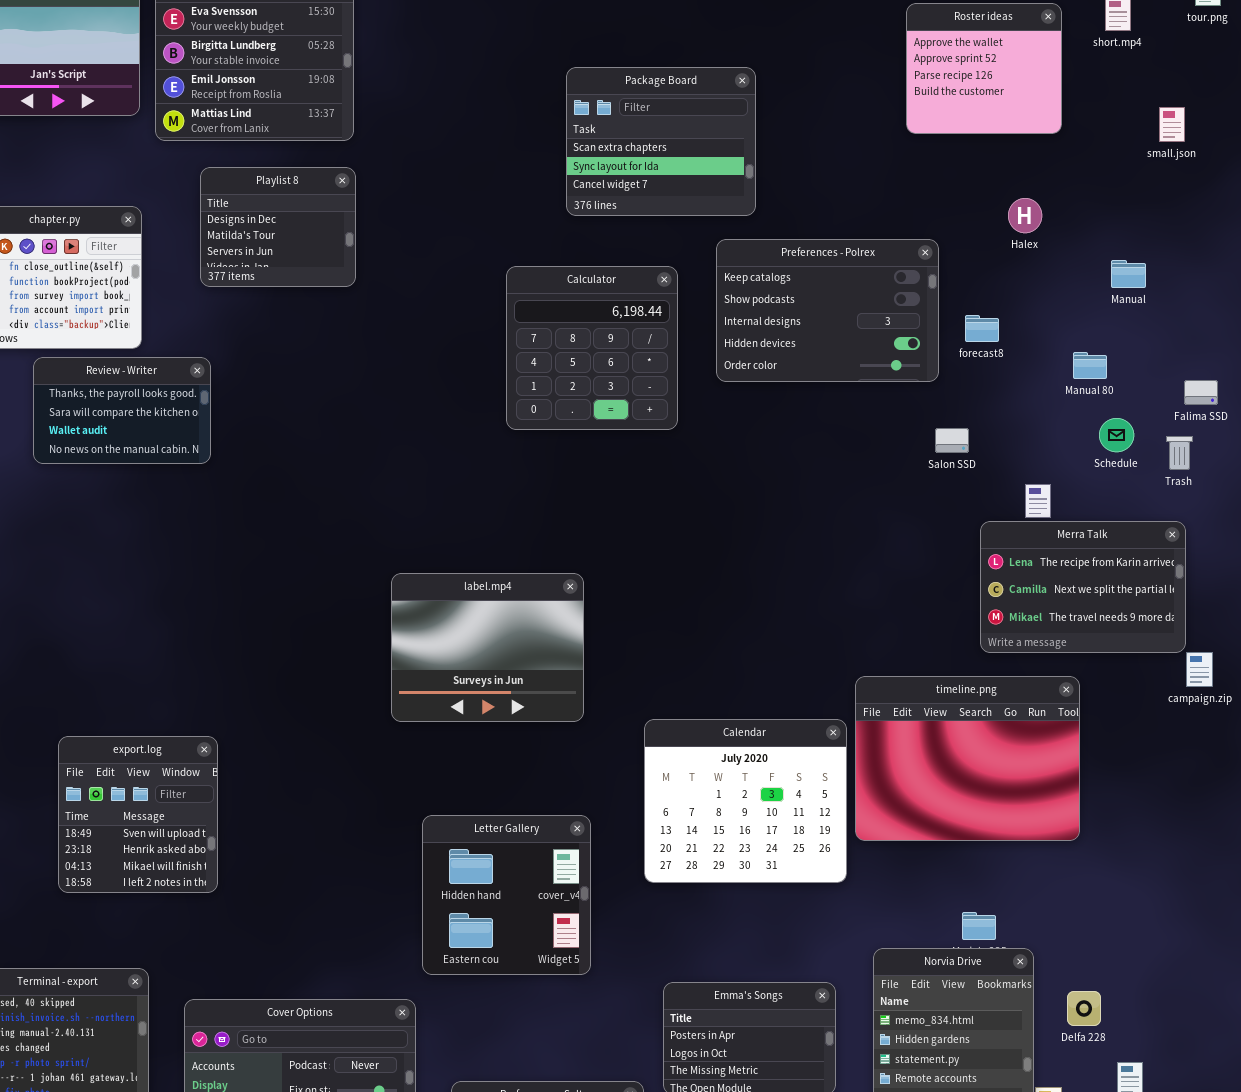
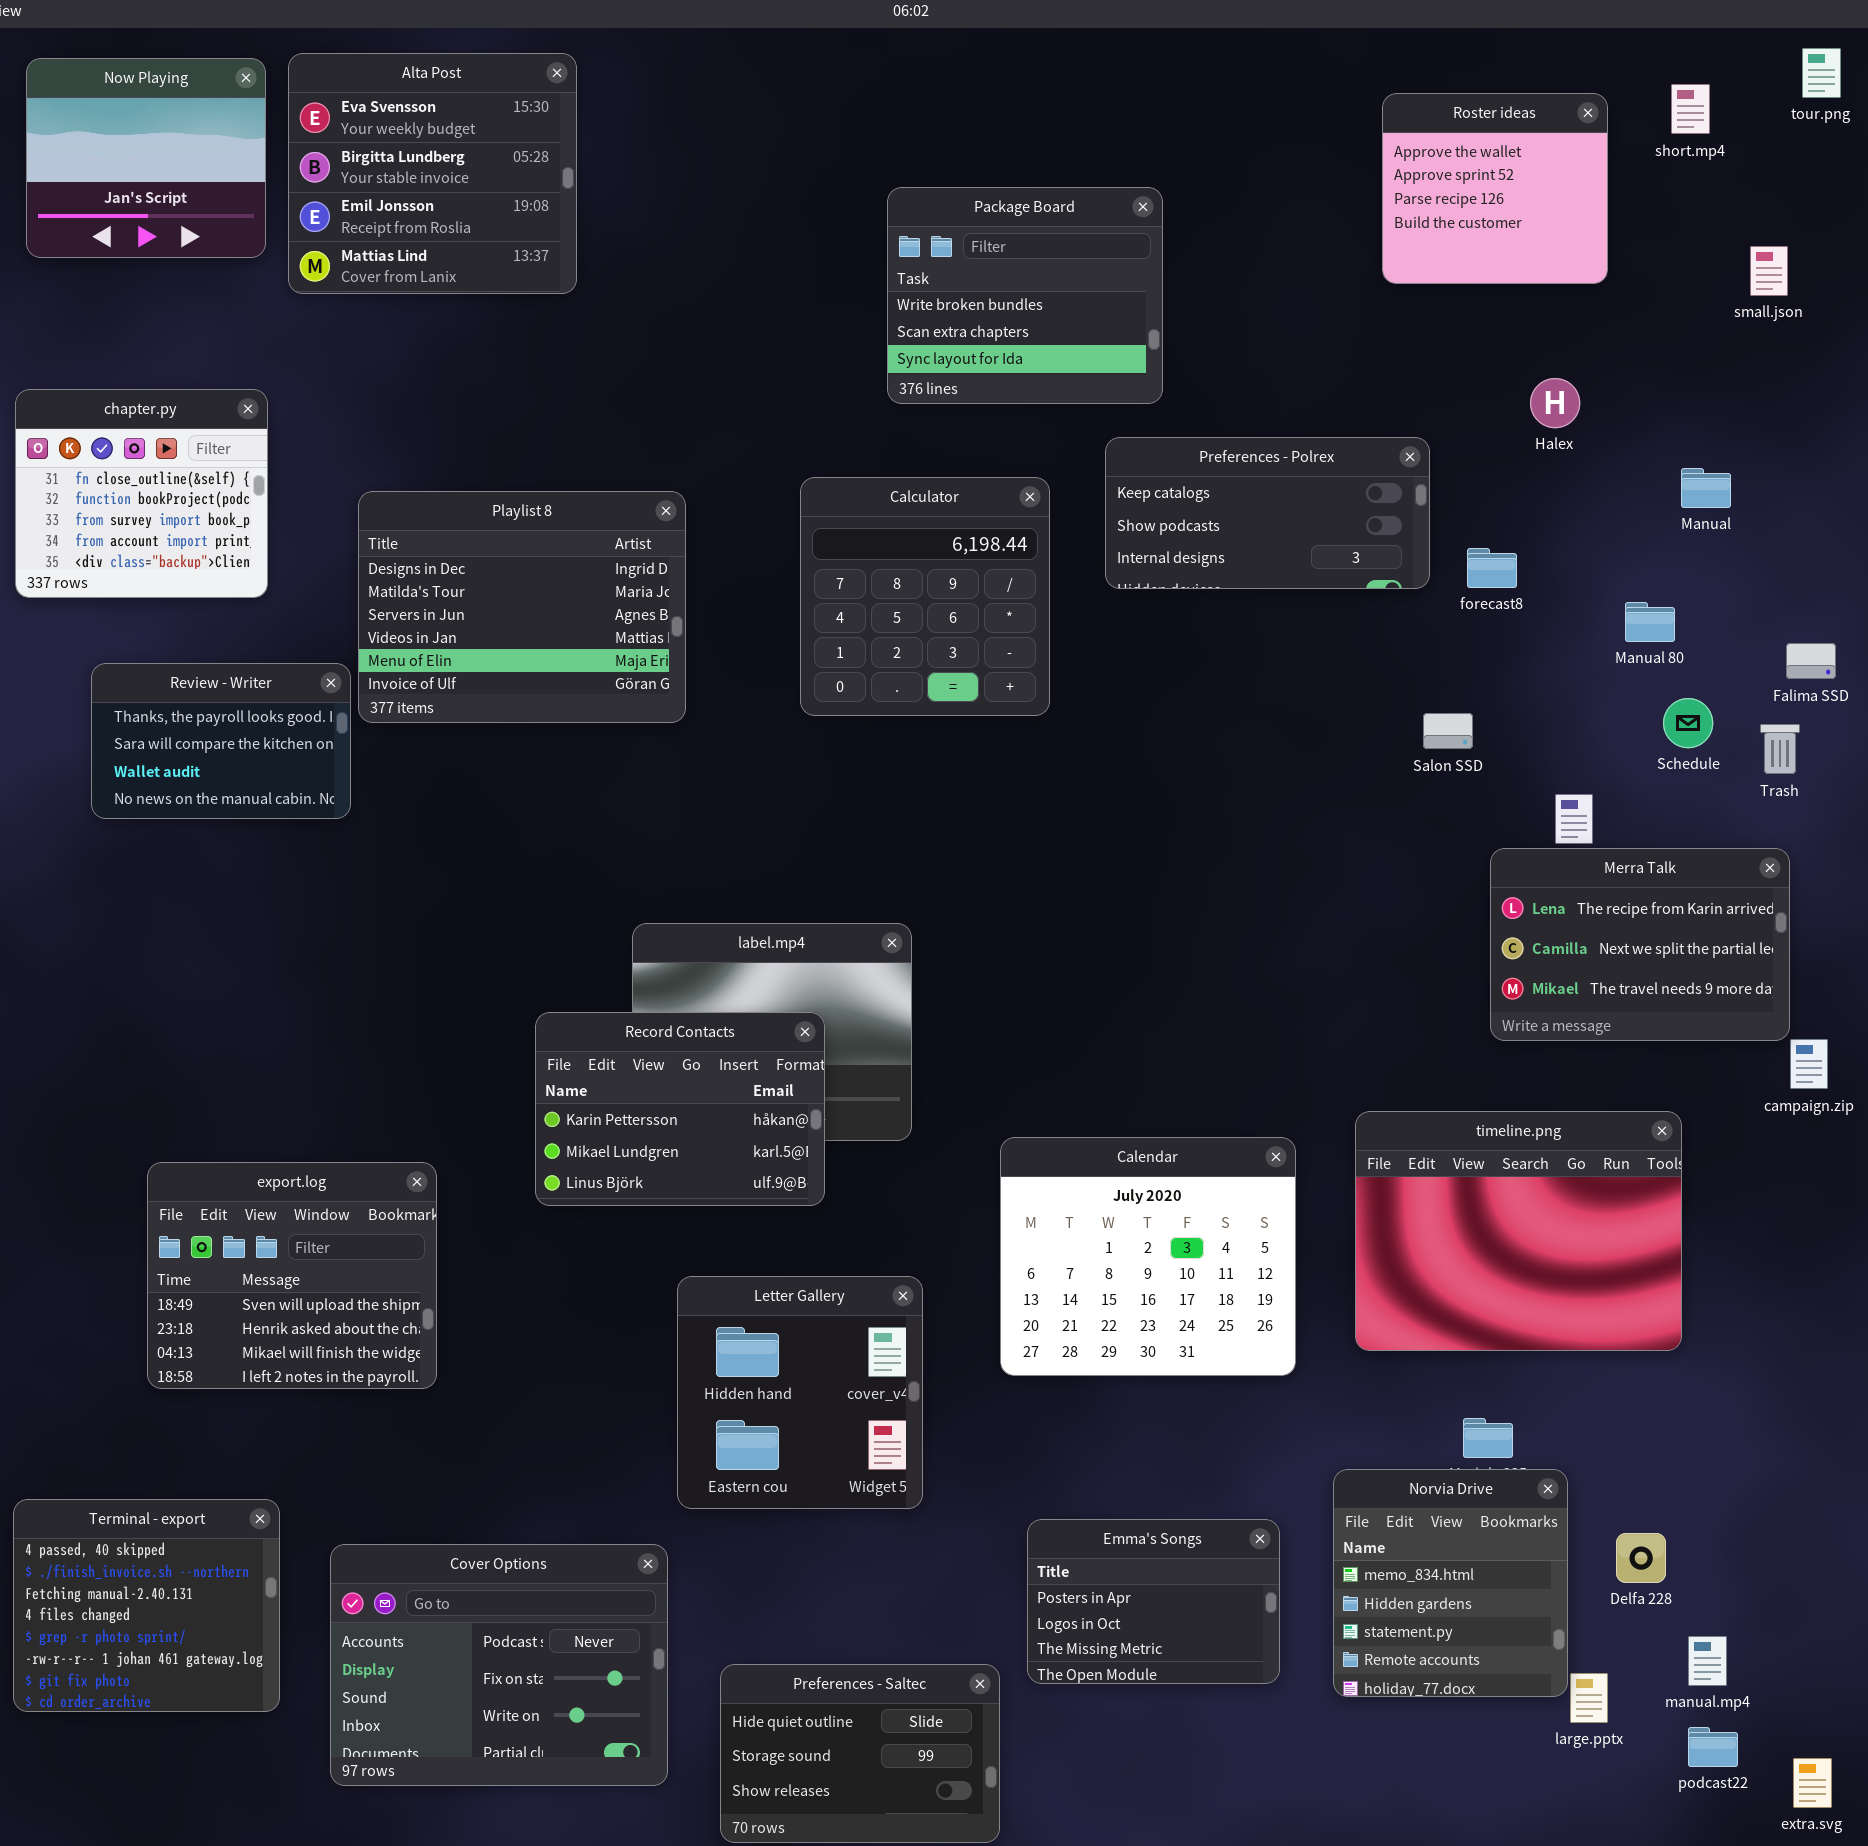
Package Board: [566,67,756,216] -> [887,187,1163,404], scrolled up 1 row
Playlist 8: [200,167,356,287] -> [358,491,686,723], moved, resized
Preferences - Polrex: [716,239,939,382] -> [1105,437,1430,589], resized
Review - Writer: [33,357,211,464] -> [91,663,351,819], moved
Record Contacts: none -> [535,1012,825,1206], opened
timeline.png: [855,676,1080,841] -> [1355,1111,1682,1351], moved
export.log: [58,736,218,893] -> [147,1162,437,1389], resized

